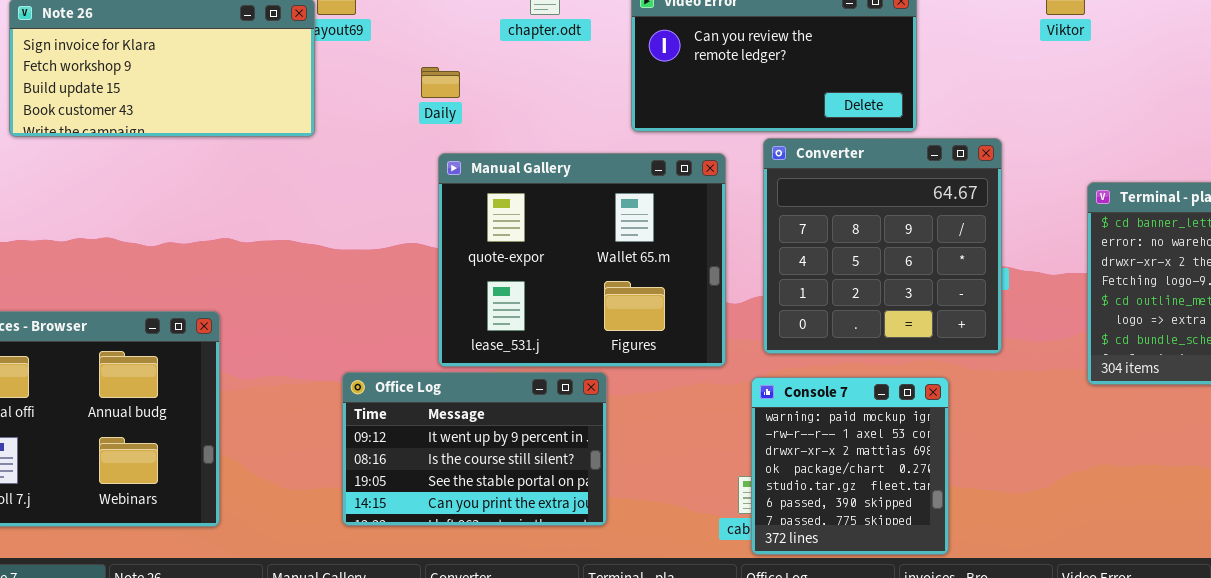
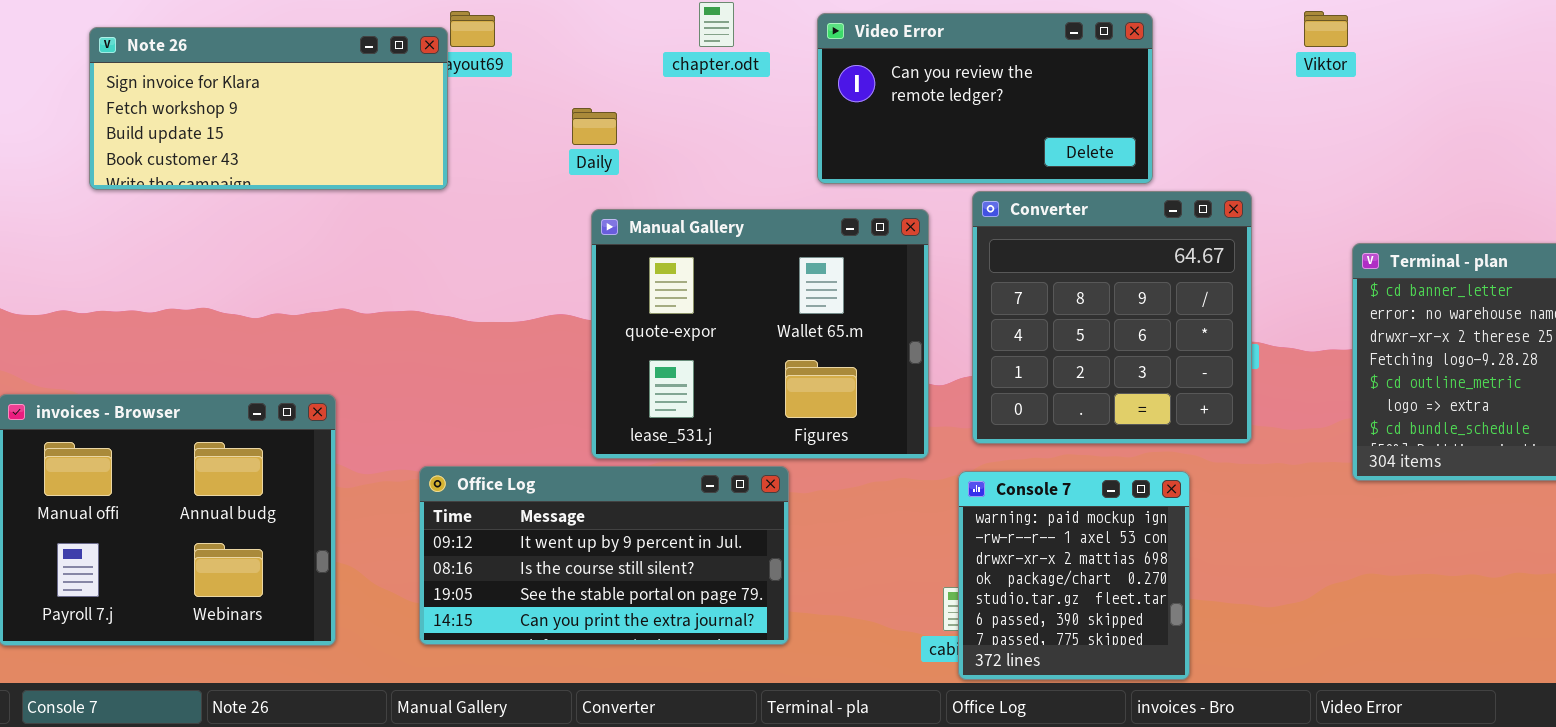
Office Log: [342,372,607,526] -> [419,466,789,645], resized

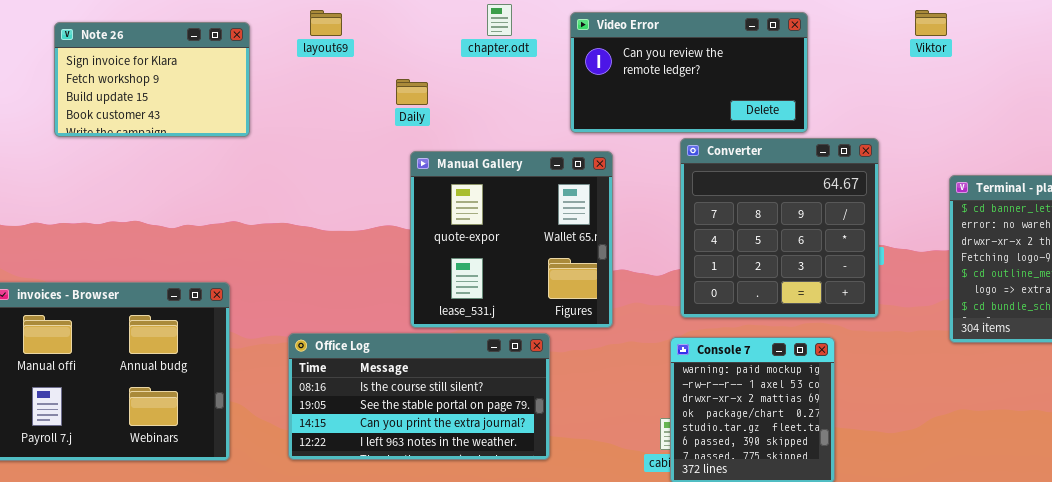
Note 26: [89,27,448,190] -> [54,22,250,137], resized
Manual Gallery: [591,209,929,459] -> [410,151,613,328], resized
Office Log: [419,466,789,645] -> [288,333,550,460], scrolled down 1 row

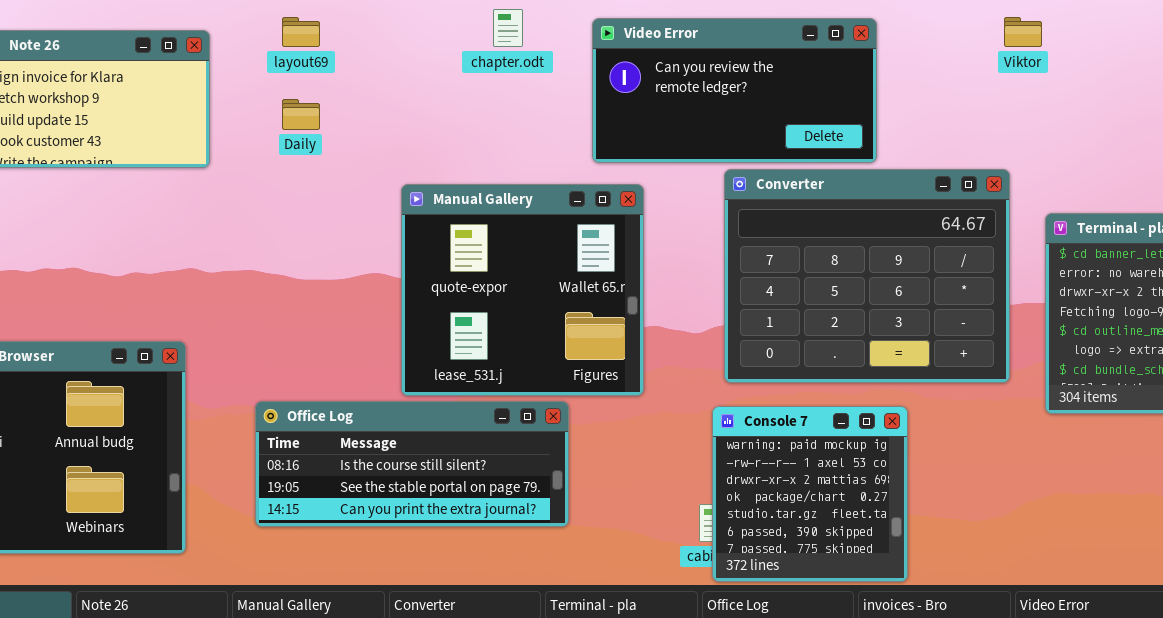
Daily: [396,79,428,105] -> [282,99,320,130], moved
Converter: [680,138,879,318] -> [724,169,1010,383], resized
Office Log: [288,333,550,460] -> [255,401,569,527], resized

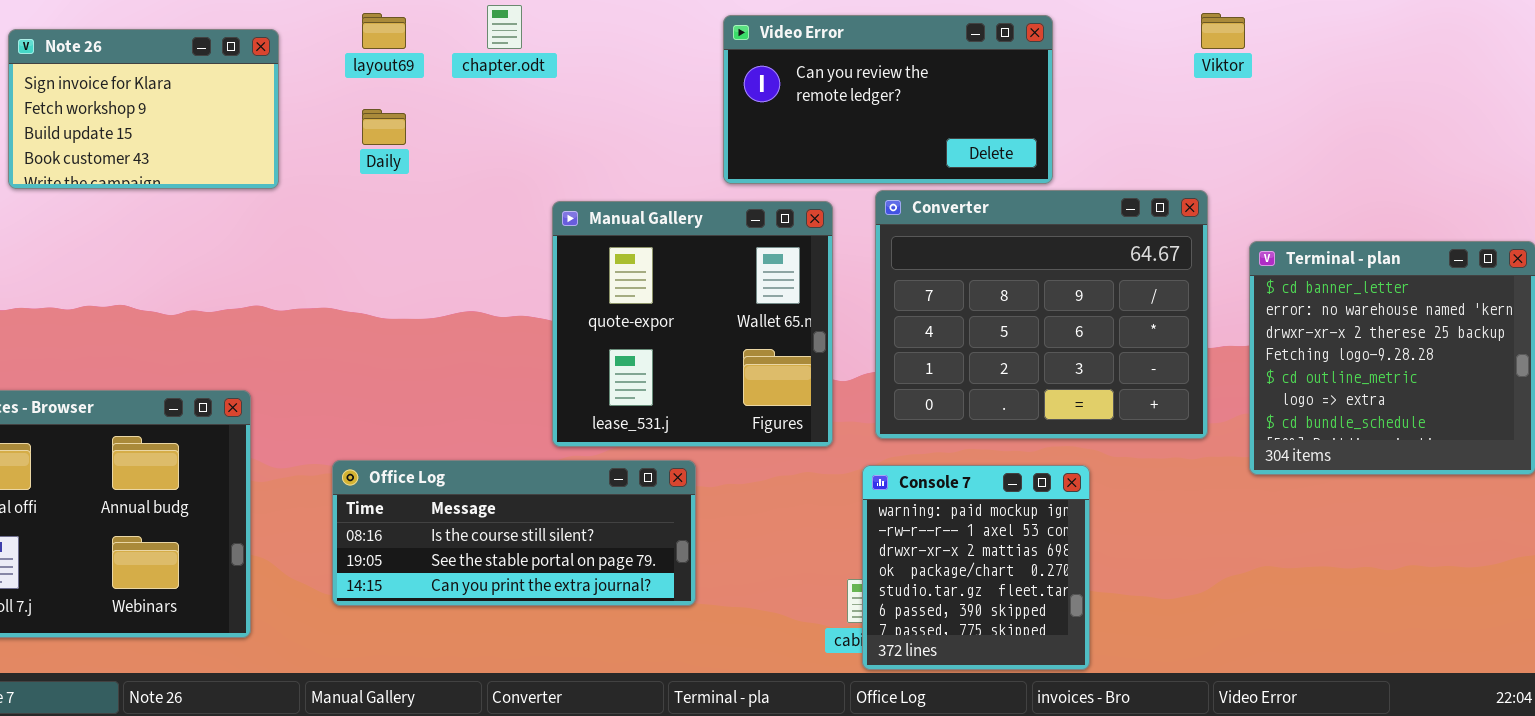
chapter.odt: [493,9,523,47] -> [487,5,522,49], moved
Manual Gallery: [401,184,644,396] -> [552,201,833,447], moved

